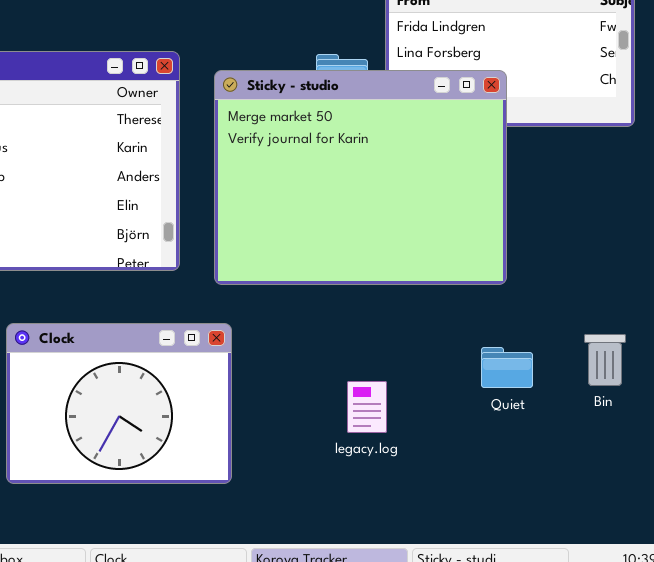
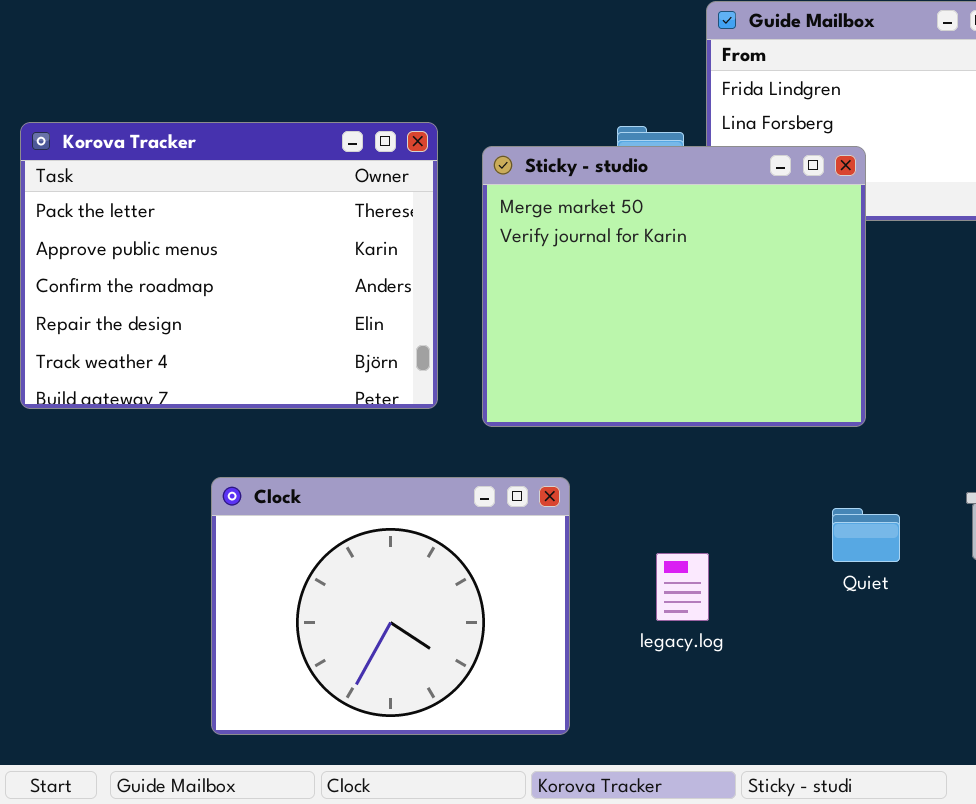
Clock: [6,323,232,484] -> [211,477,570,735], resized

